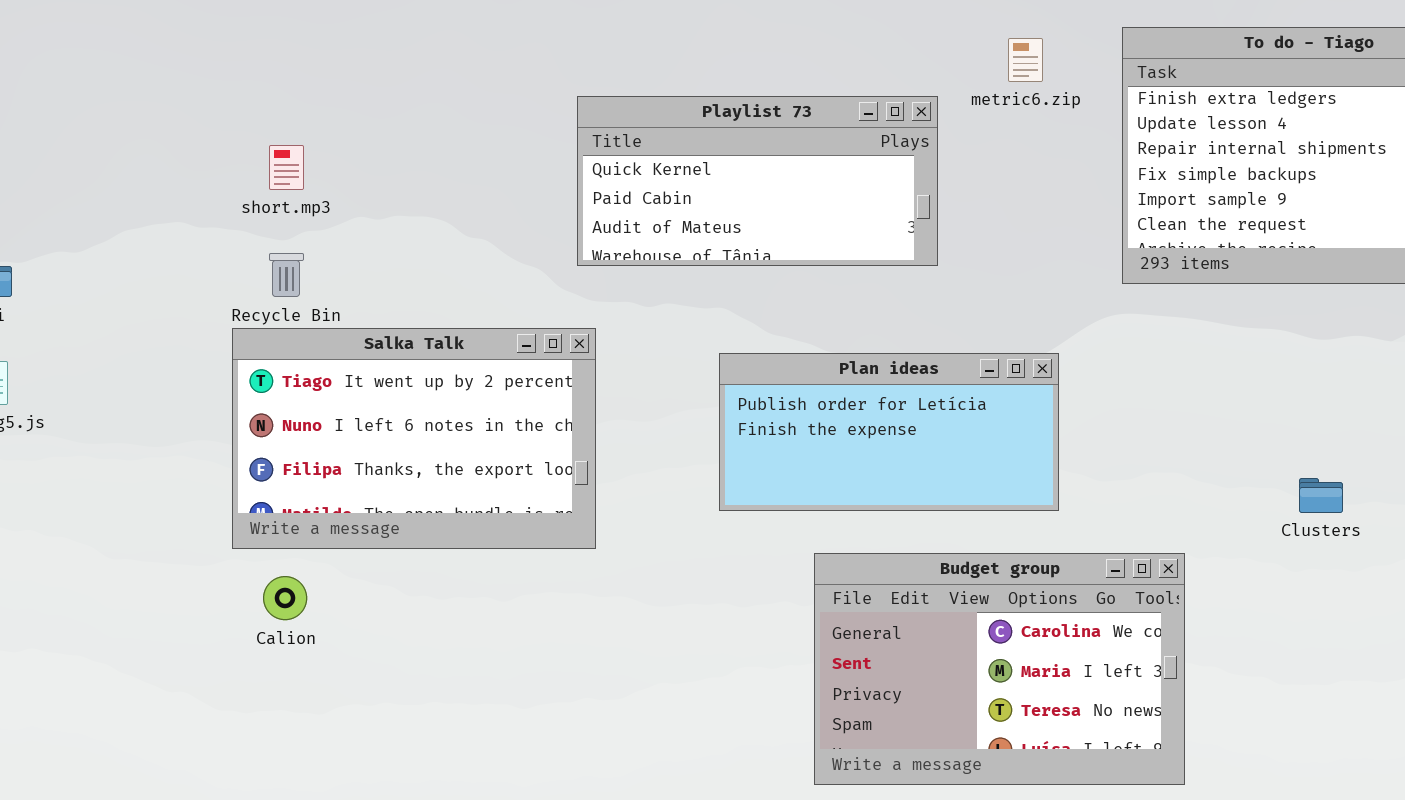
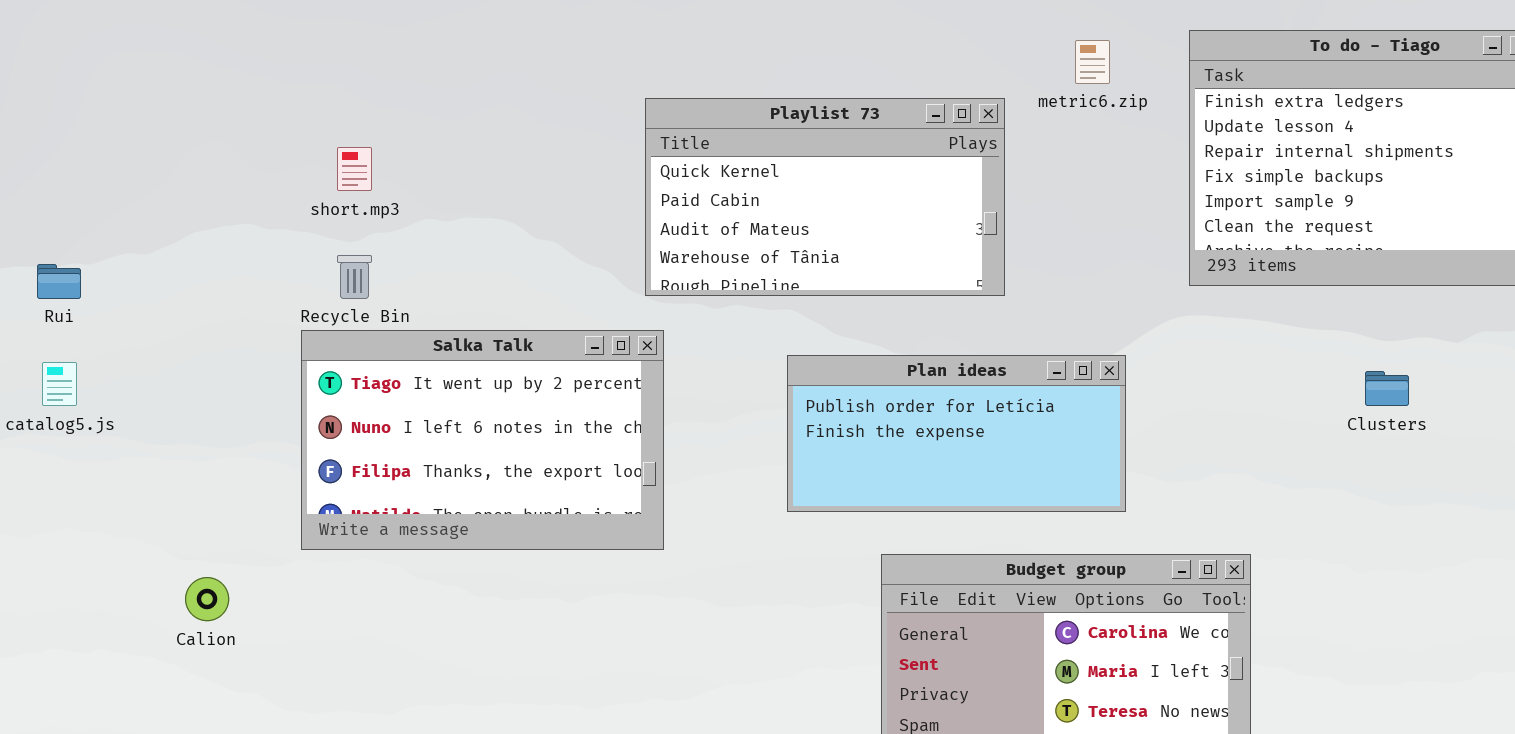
Playlist 73: [577,96,938,266] -> [645,98,1005,296], resized
Clusters: [1299,478,1343,513] -> [1365,371,1409,406], moved
Calion: [263,576,307,620] -> [185,577,229,621], moved

